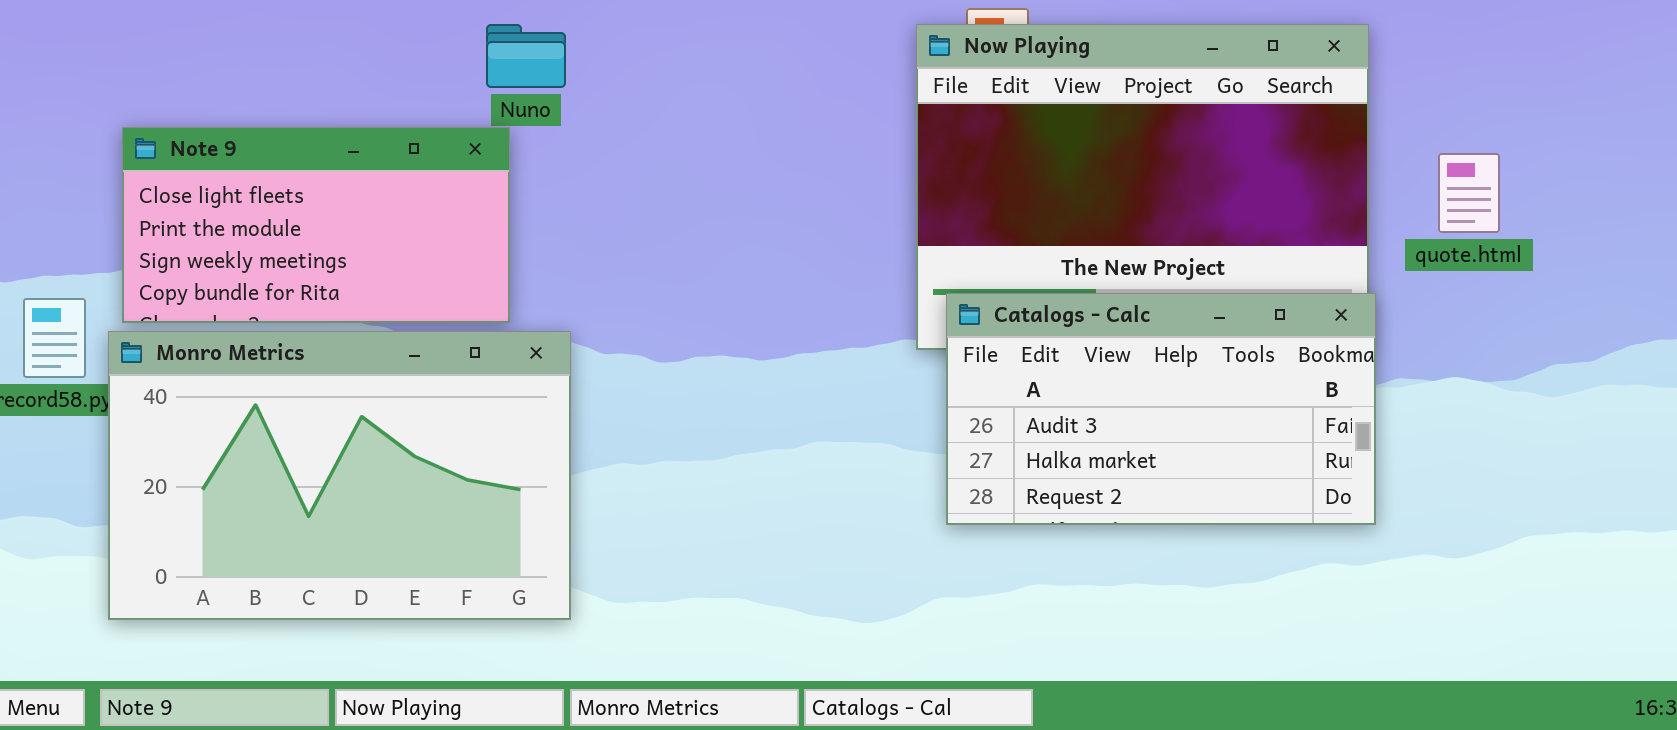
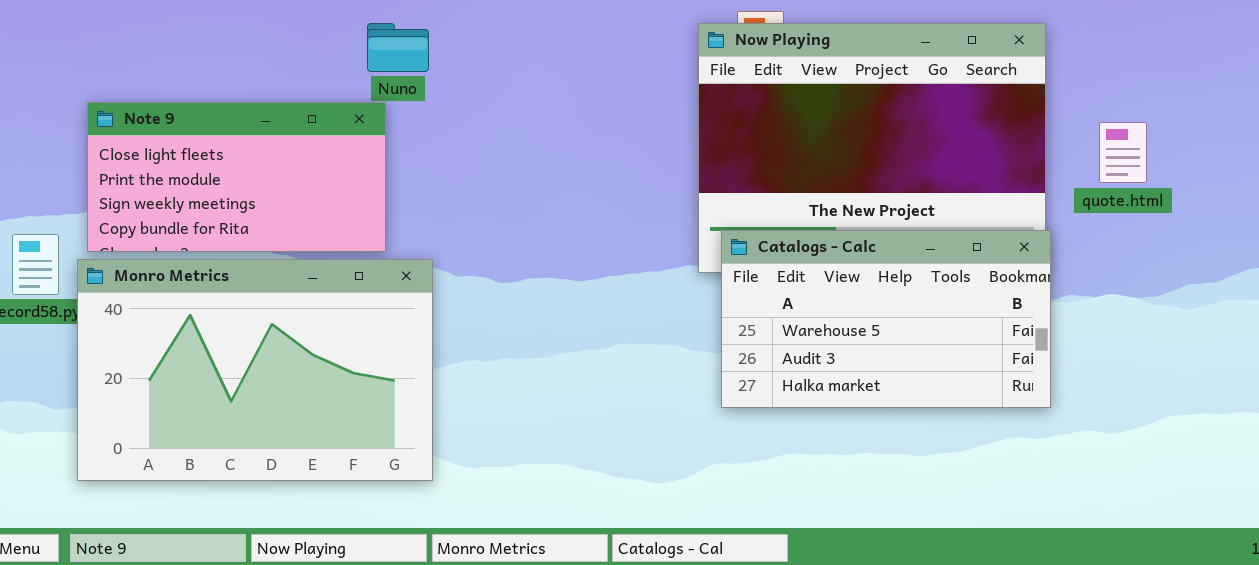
Catalogs - Calc: [946,293,1376,525] -> [721,230,1051,408], scrolled up 1 row

